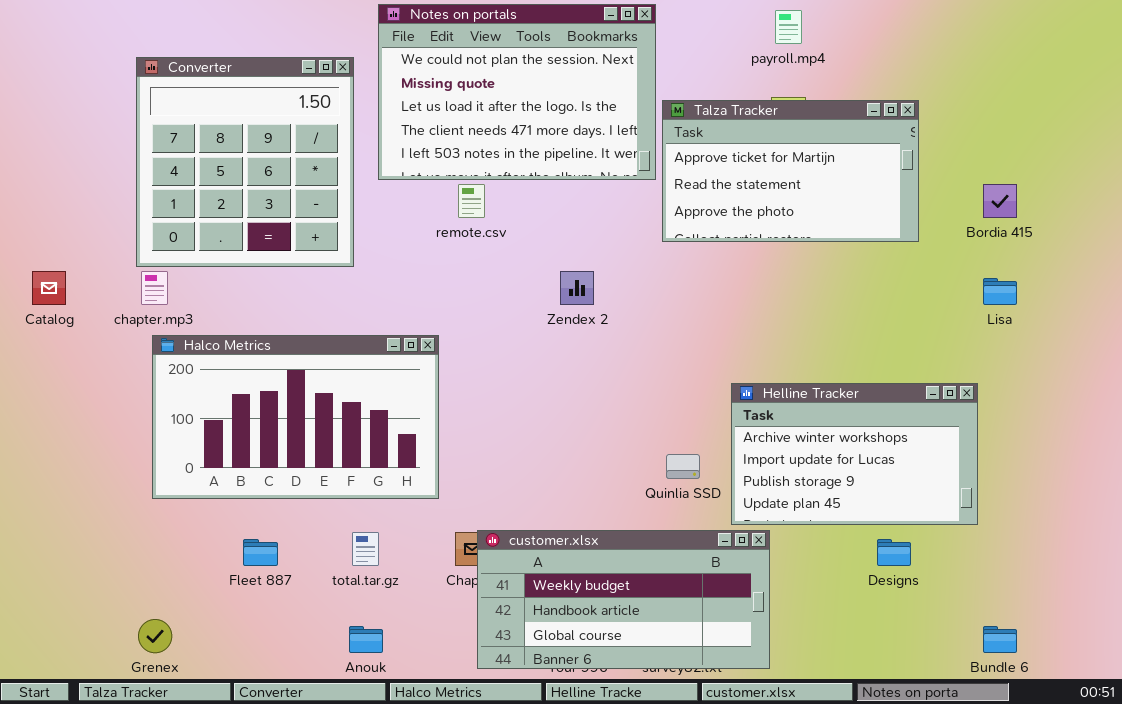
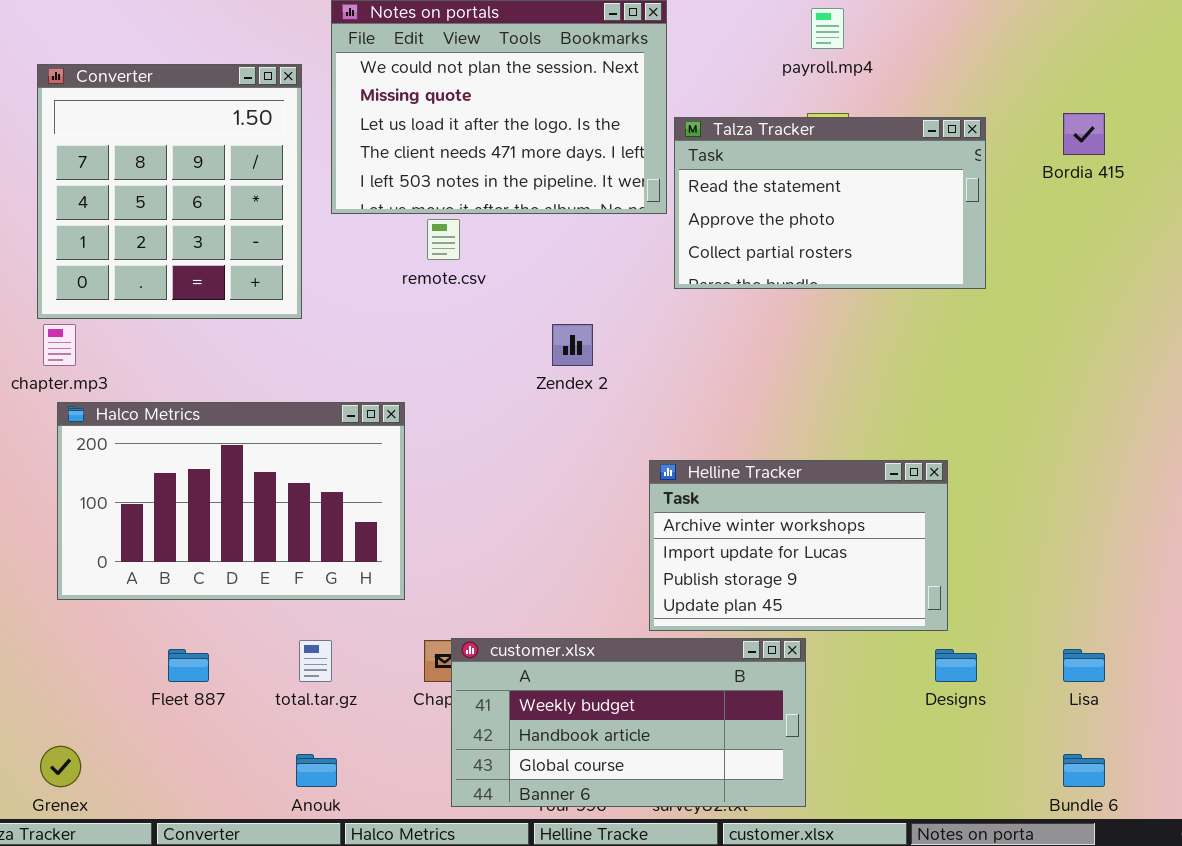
Talza Tracker: [662,100,919,242] -> [674,117,986,289], scrolled down 1 row
Bordia 415: [983,184,1017,218] -> [1063,113,1105,155], moved
Lisa: [983,278,1017,305] -> [1063,649,1105,682], moved
Helline Tracker: [731,383,978,525] -> [649,460,948,631], moved

